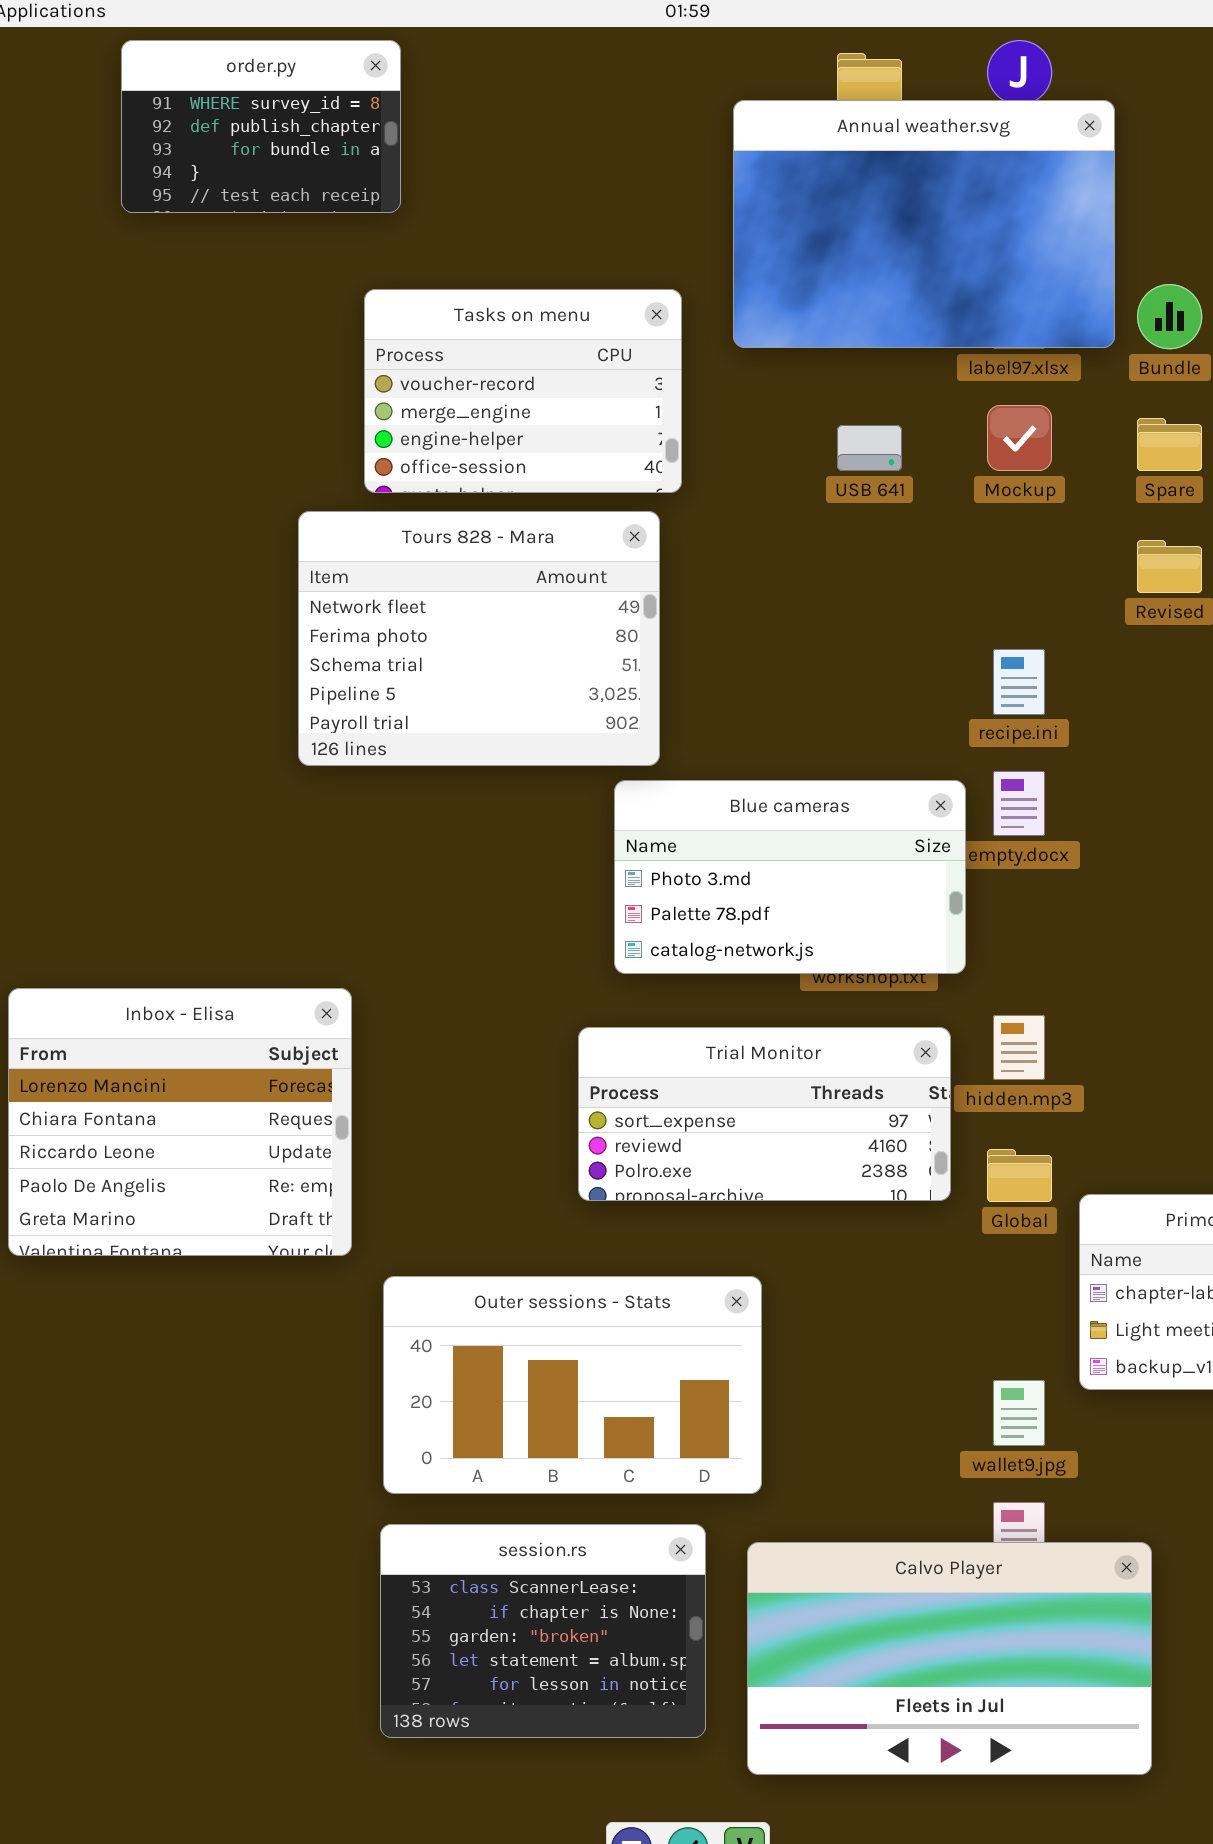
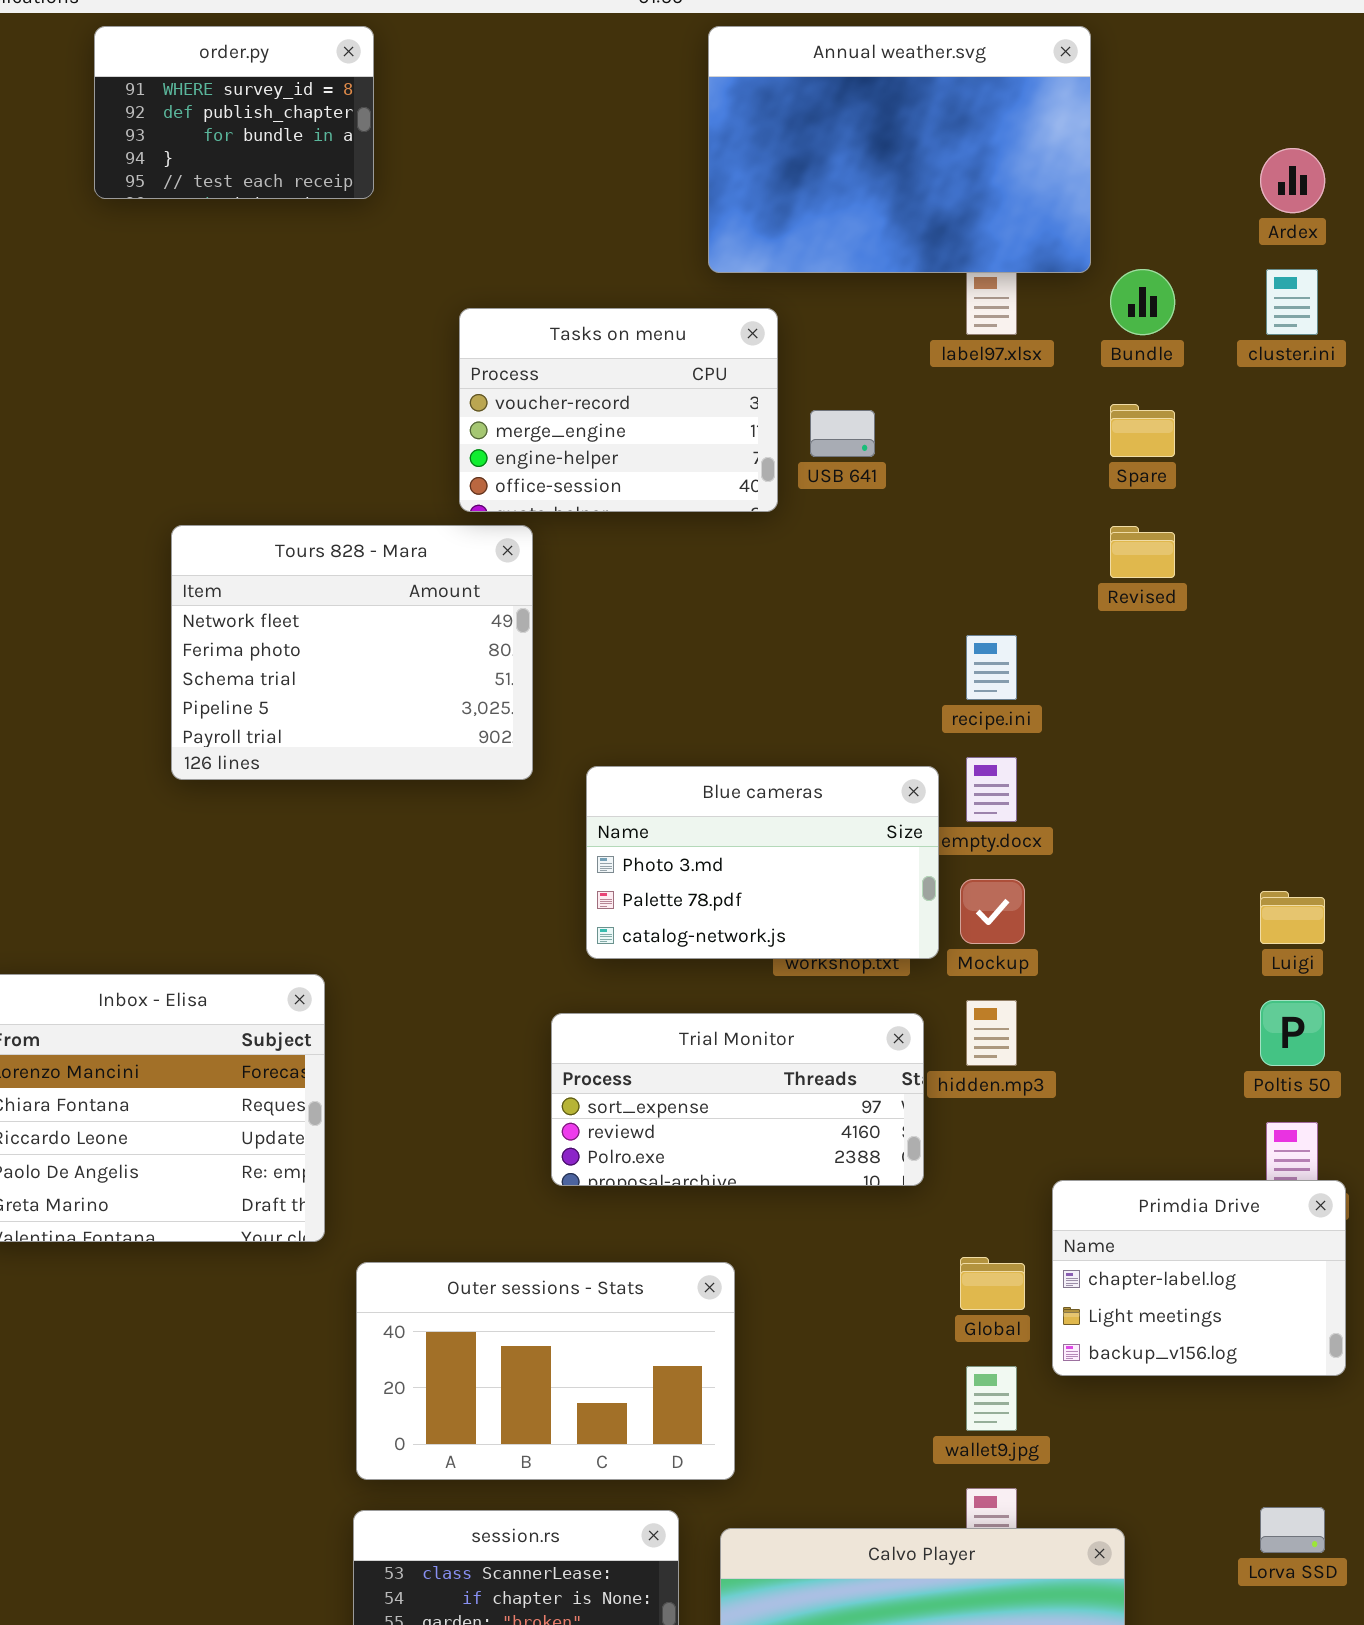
Annual weather.svg: [733,100,1115,348] -> [708,26,1091,273], moved
Tasks on menu: [364,289,682,493] -> [459,308,778,512], moved
Mockup: [987,405,1052,471] -> [960,879,1025,944], moved
Tours 828 - Mara: [298,511,660,766] -> [171,525,533,780], moved
Global: [987,1149,1052,1202] -> [960,1257,1025,1310], moved

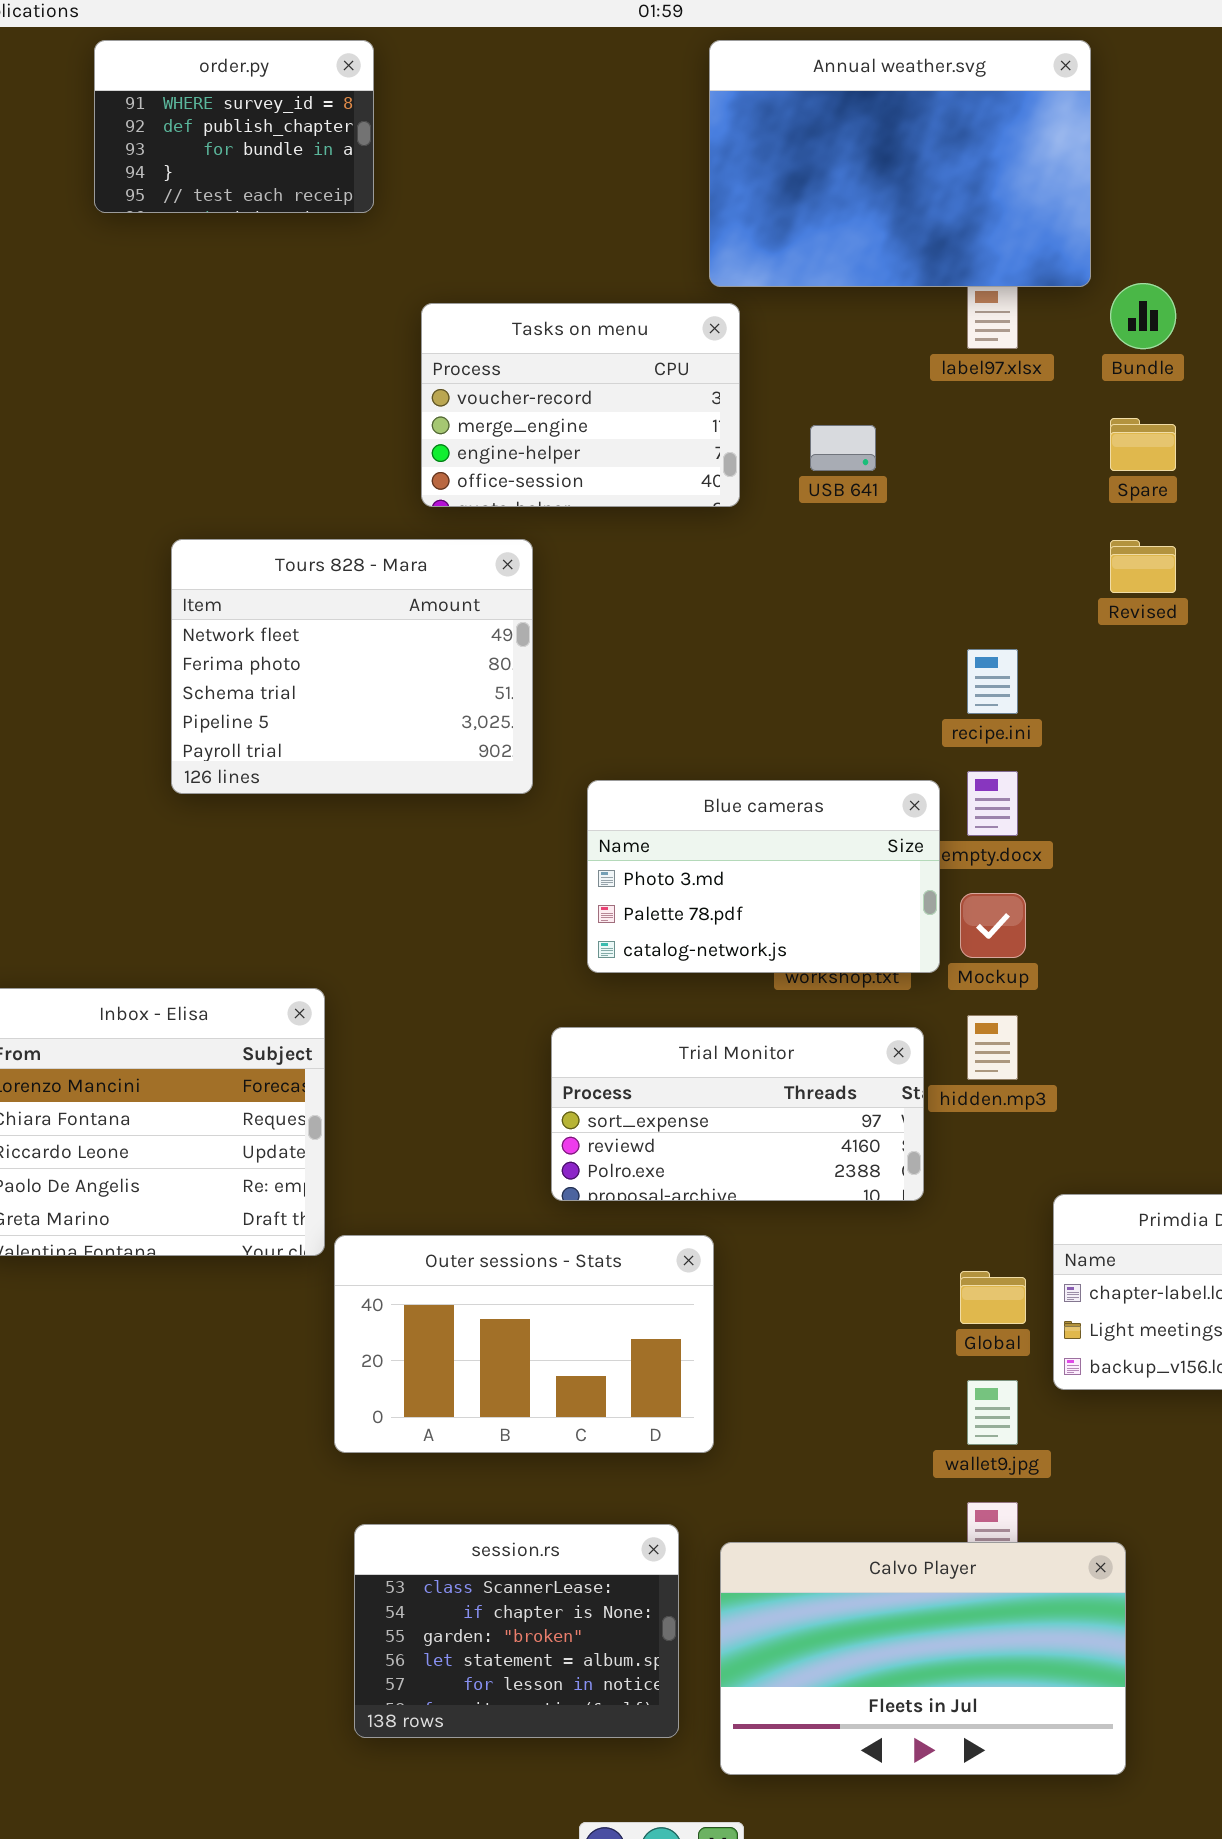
Tasks on menu: [459,308,778,512] -> [421,303,740,507], moved
Outer sessions - Stats: [356,1262,735,1480] -> [334,1235,714,1453], moved

